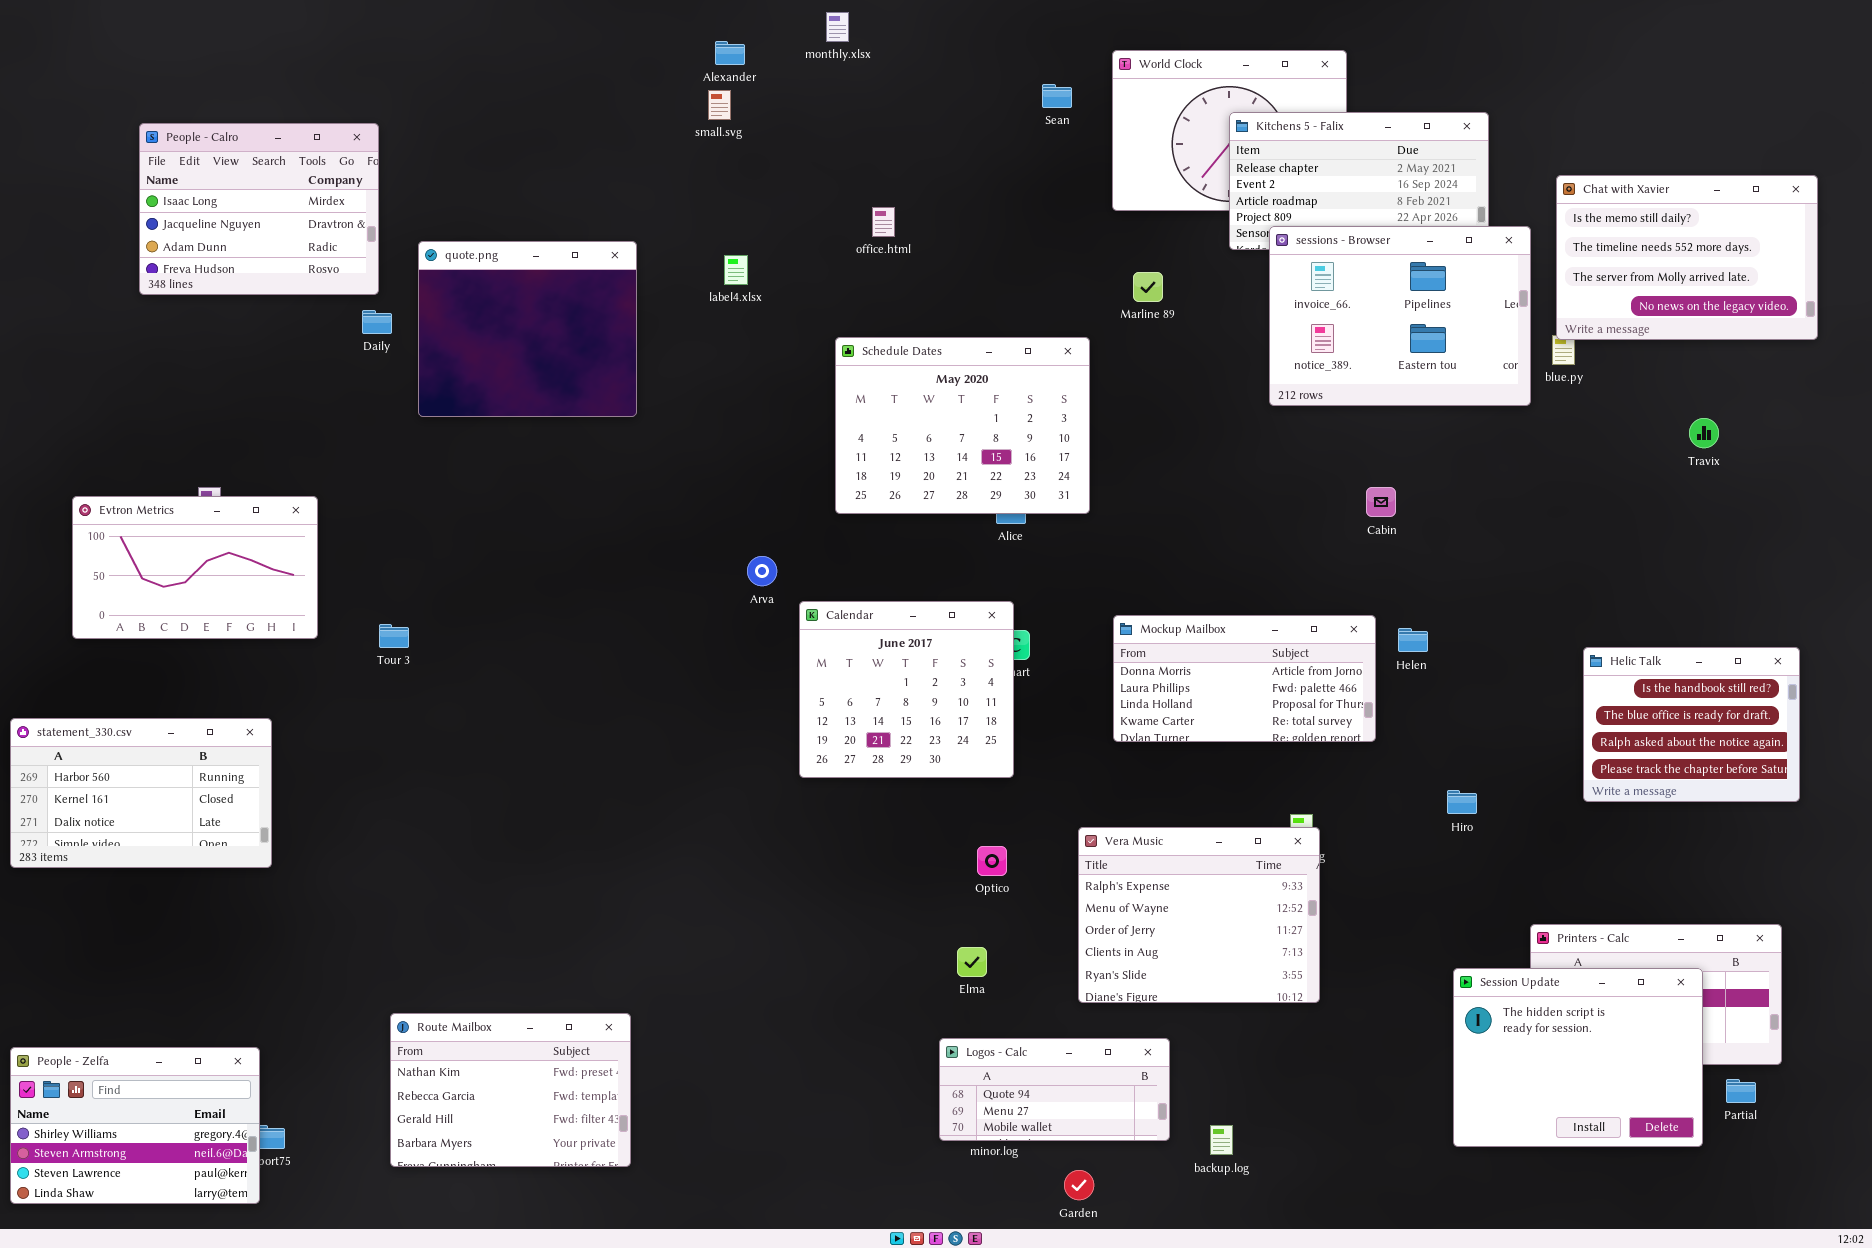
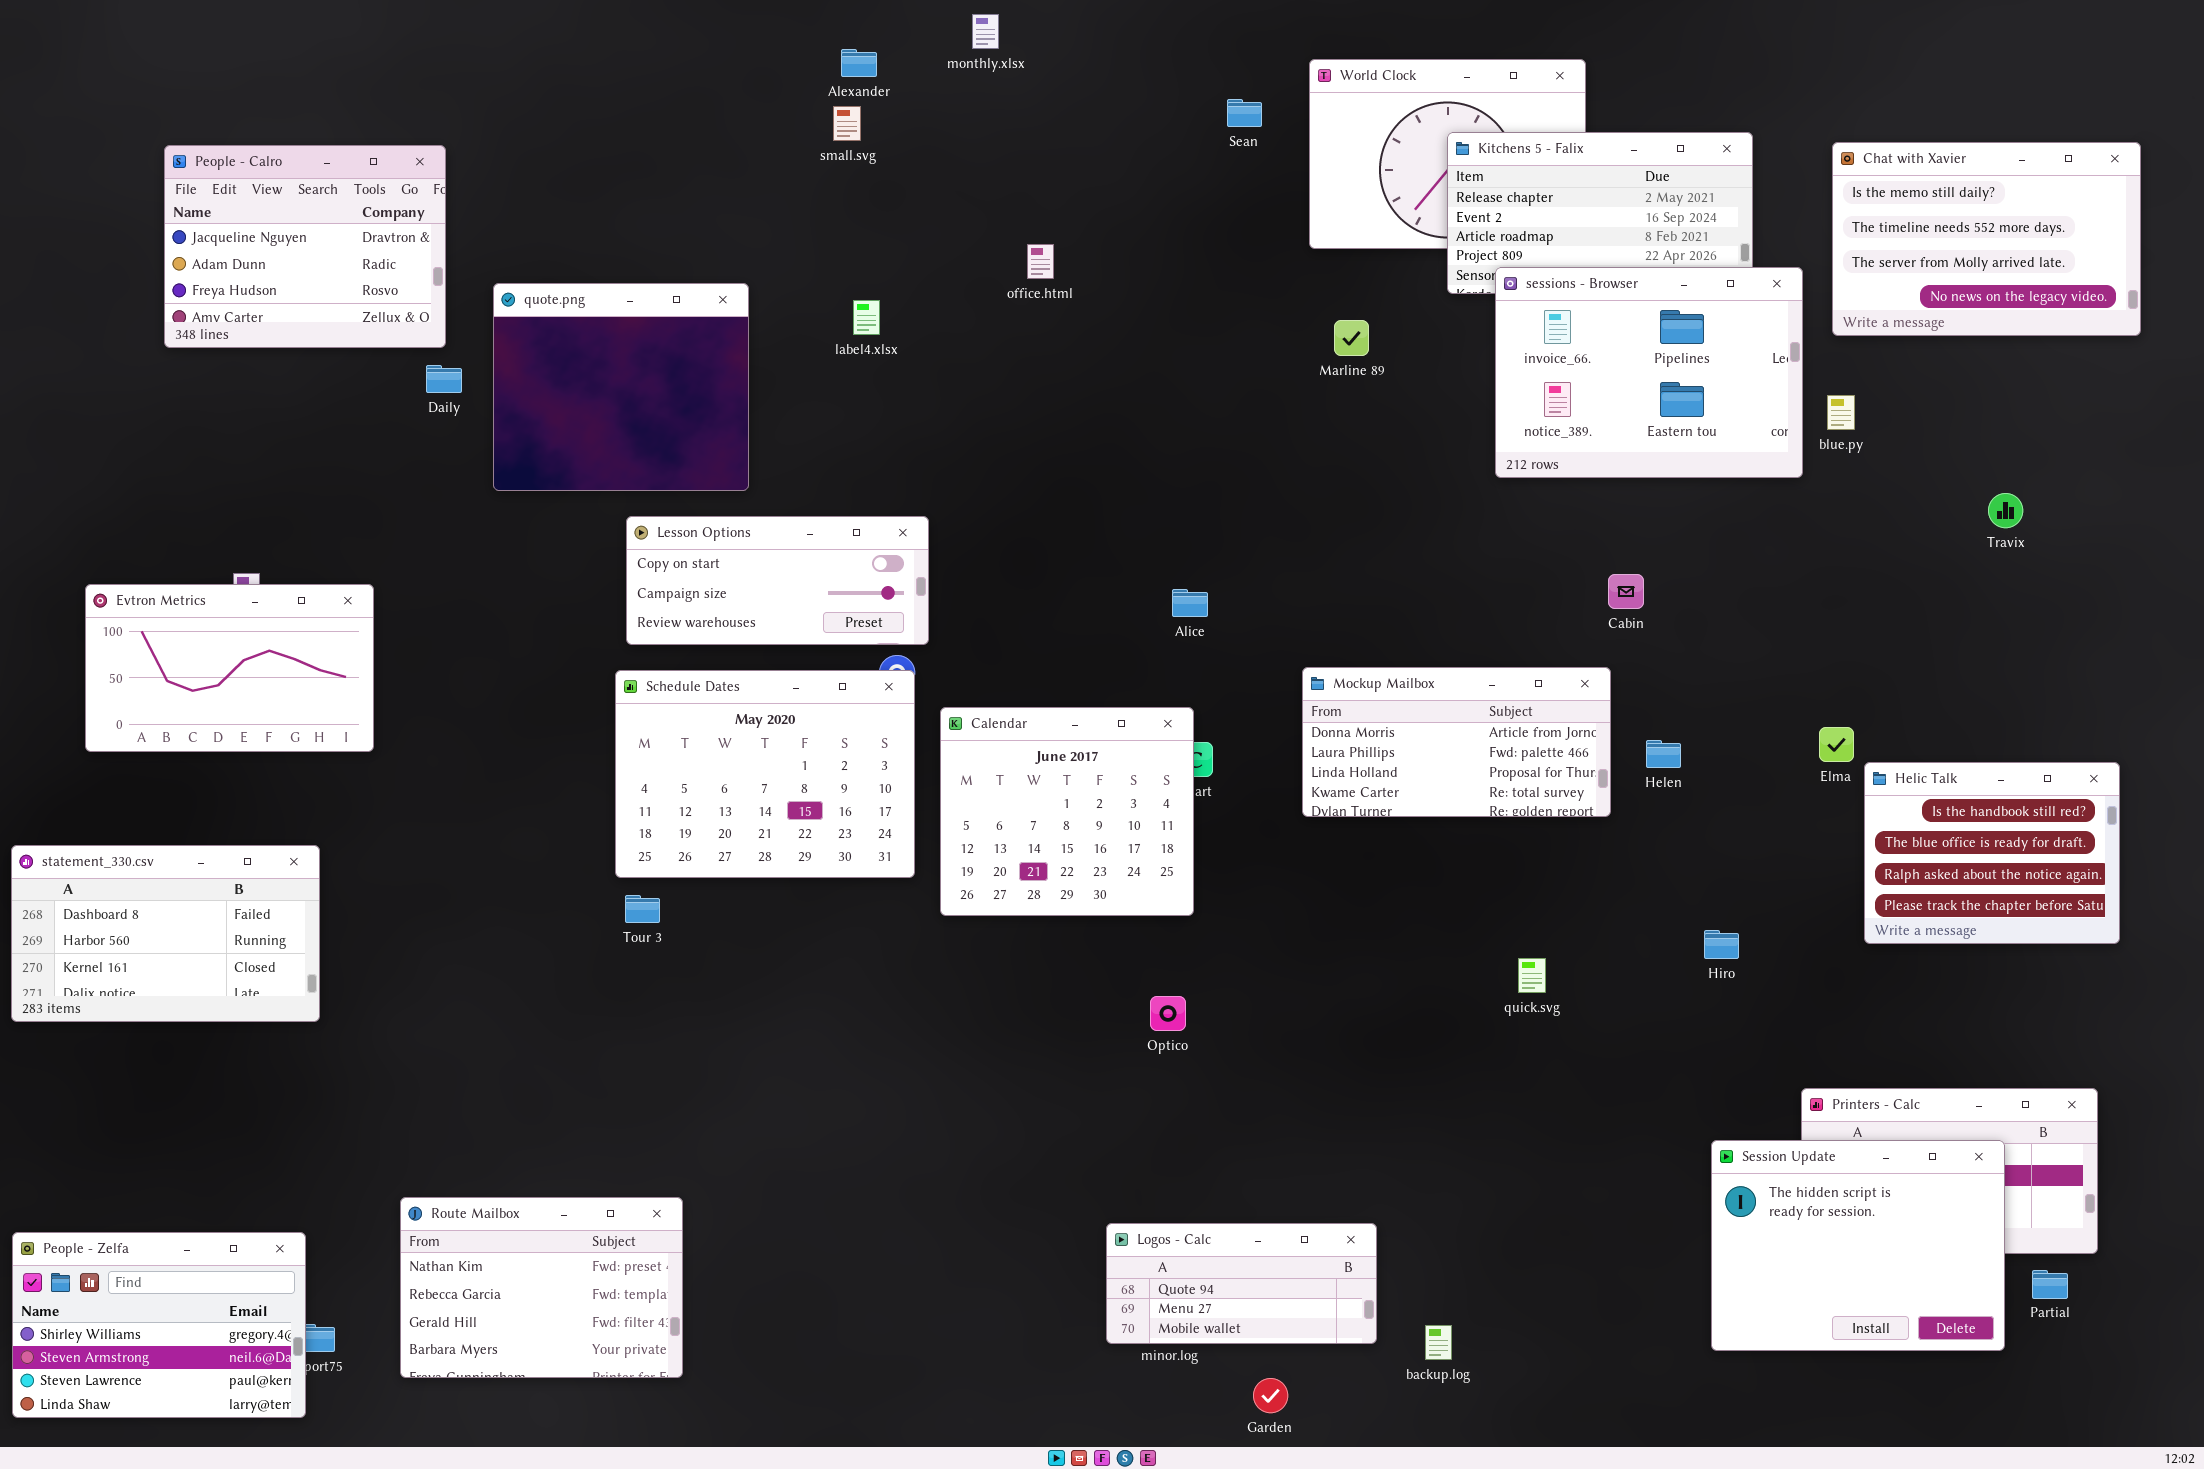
People - Calro: [139,123,379,295] -> [164,145,446,348], scrolled down 1 row
Chat with Xavier: [1556,175,1818,340] -> [1832,142,2141,336], moved
Schedule Dates: [835,337,1090,514] -> [615,670,915,878], moved
Lesson Options: none -> [626,516,929,645], opened
Mockup Mailbox: [1113,615,1376,742] -> [1302,667,1611,817], moved
Tour 3: [379,624,409,648] -> [625,895,660,923], moved
statement_330.csv: [10,718,272,868] -> [11,845,320,1022], scrolled up 1 row
Vera Music: [1078,827,1320,1003] -> none, closed
Elma: [957,947,987,977] -> [1819,727,1854,762], moved
Route Mailbox: [390,1013,631,1167] -> [400,1197,683,1378], moved

